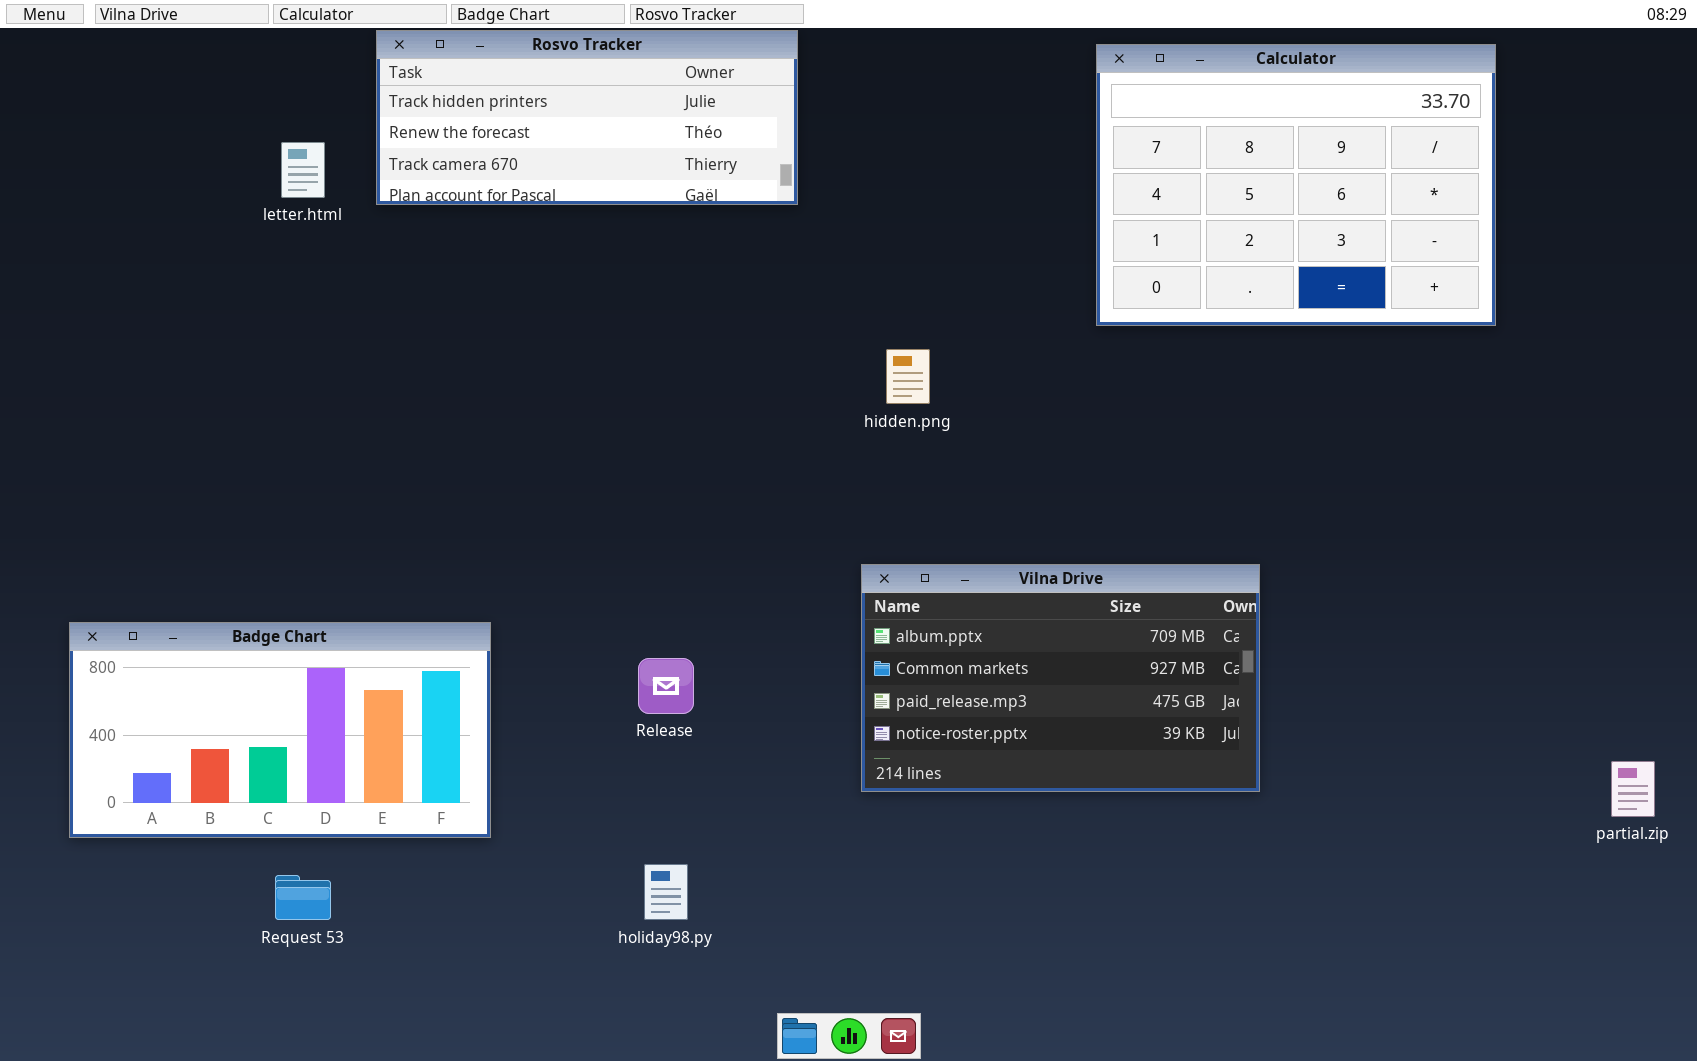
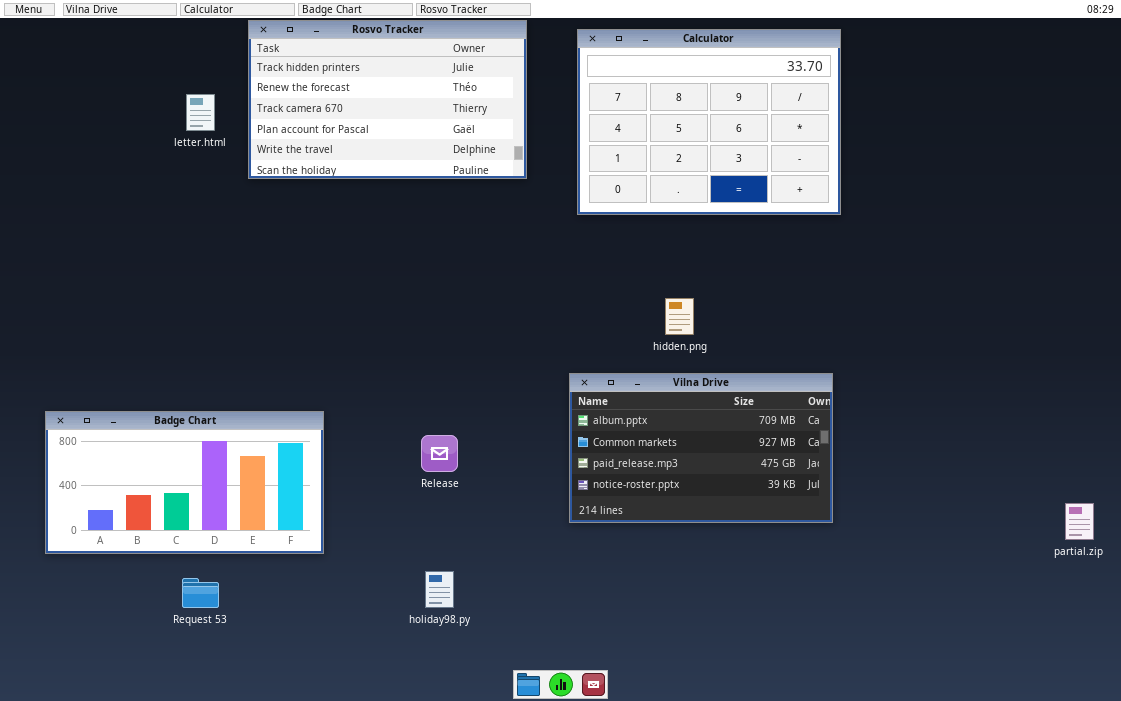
Rosvo Tracker: [376,30,798,205] -> [248,20,527,179], resized
Calculator: [1096,44,1496,326] -> [577,29,841,215], moved
hidden.png: [886,349,930,404] -> [665,298,694,335], moved

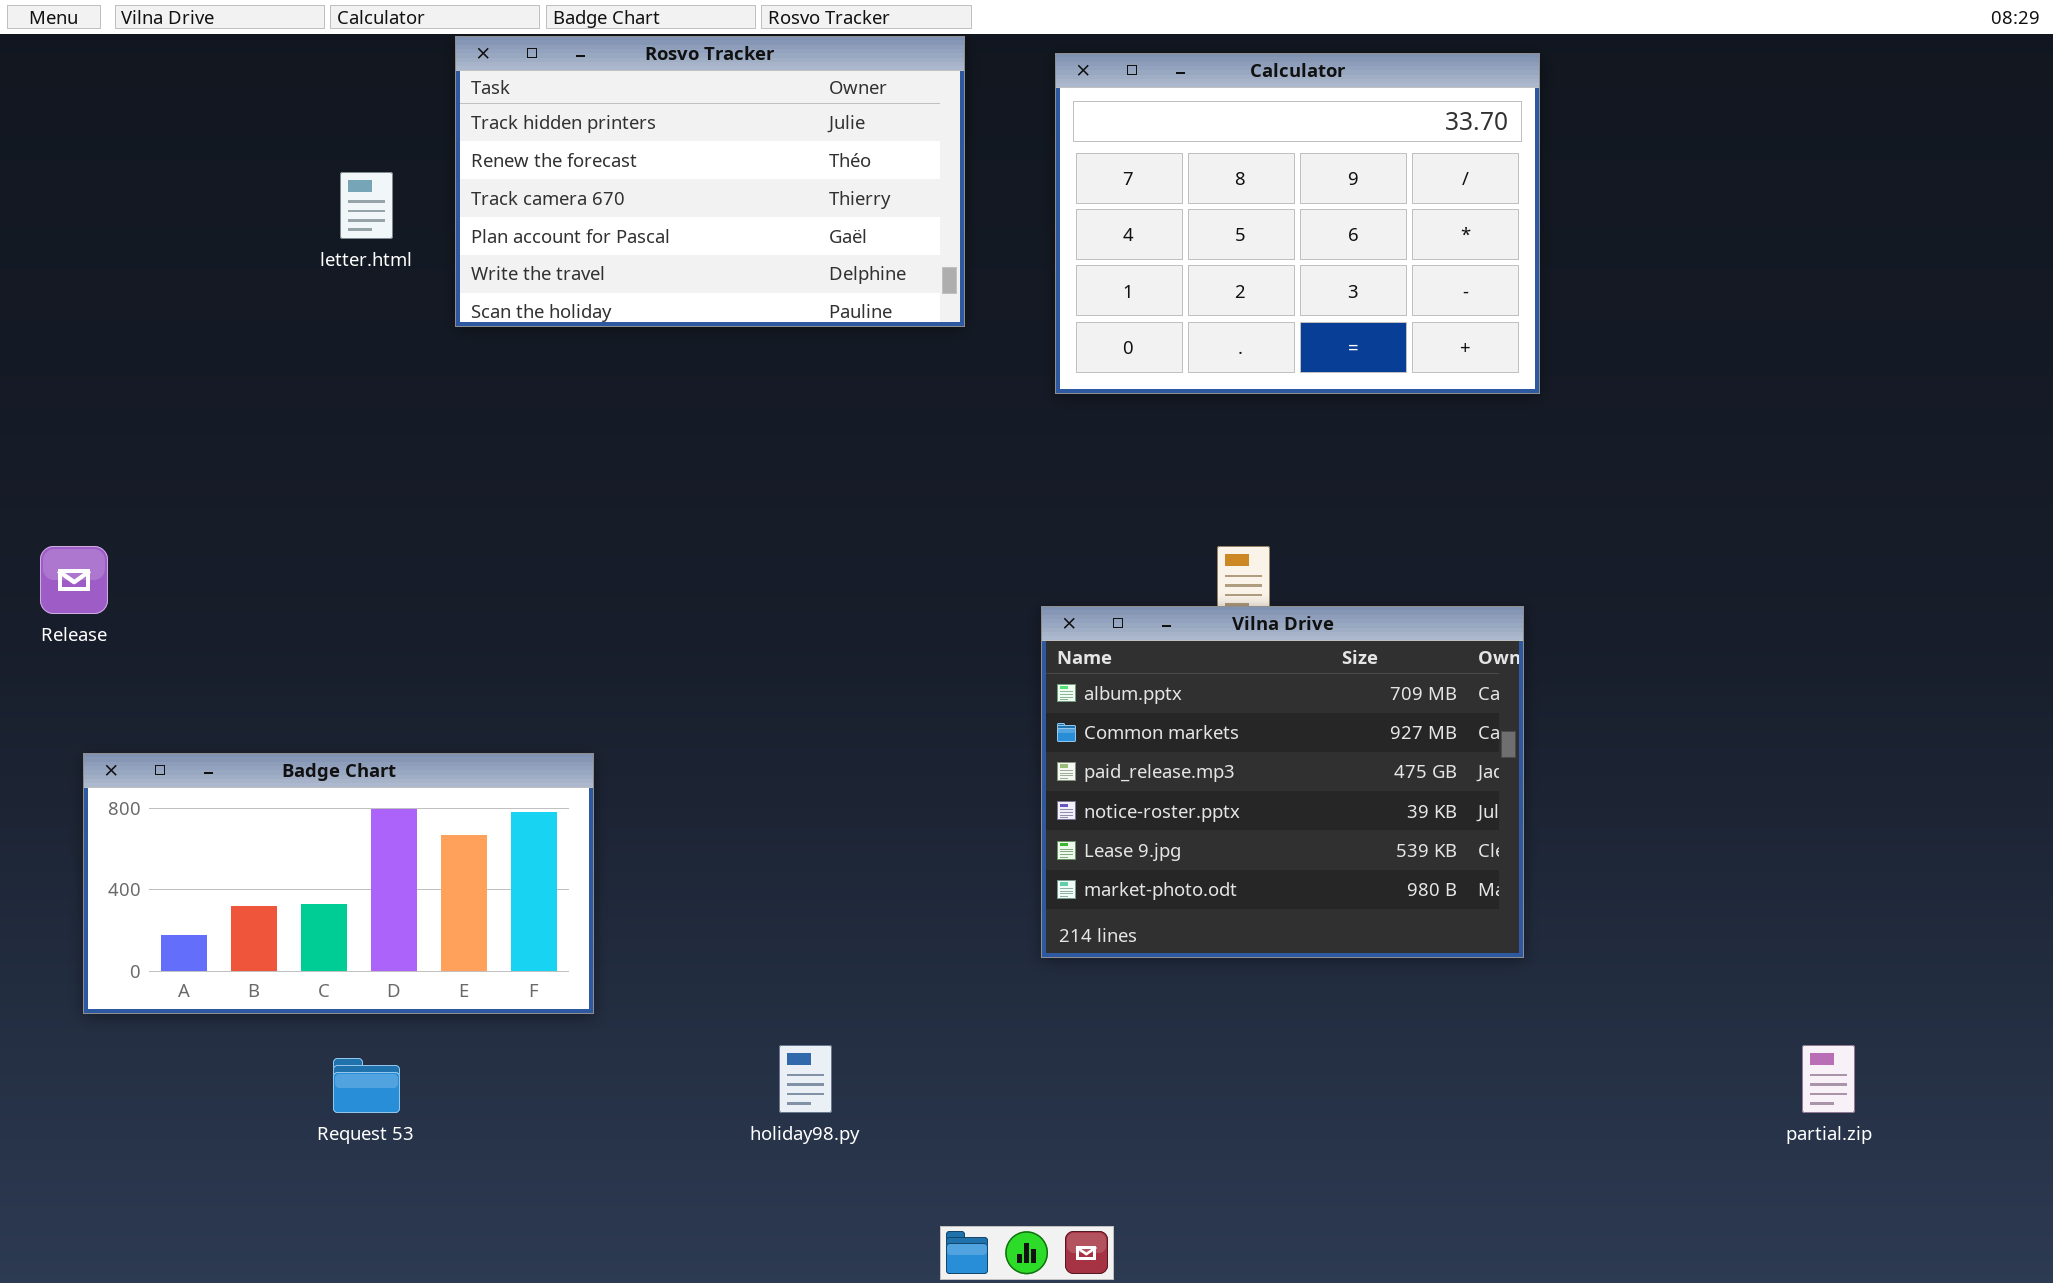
Vilna Drive: [569,373,833,523] -> [1041,606,1524,958], resized
Release: [421,435,458,472] -> [40,546,108,614], moved
partial.zip: [1065,503,1094,540] -> [1802,1045,1855,1113], moved

